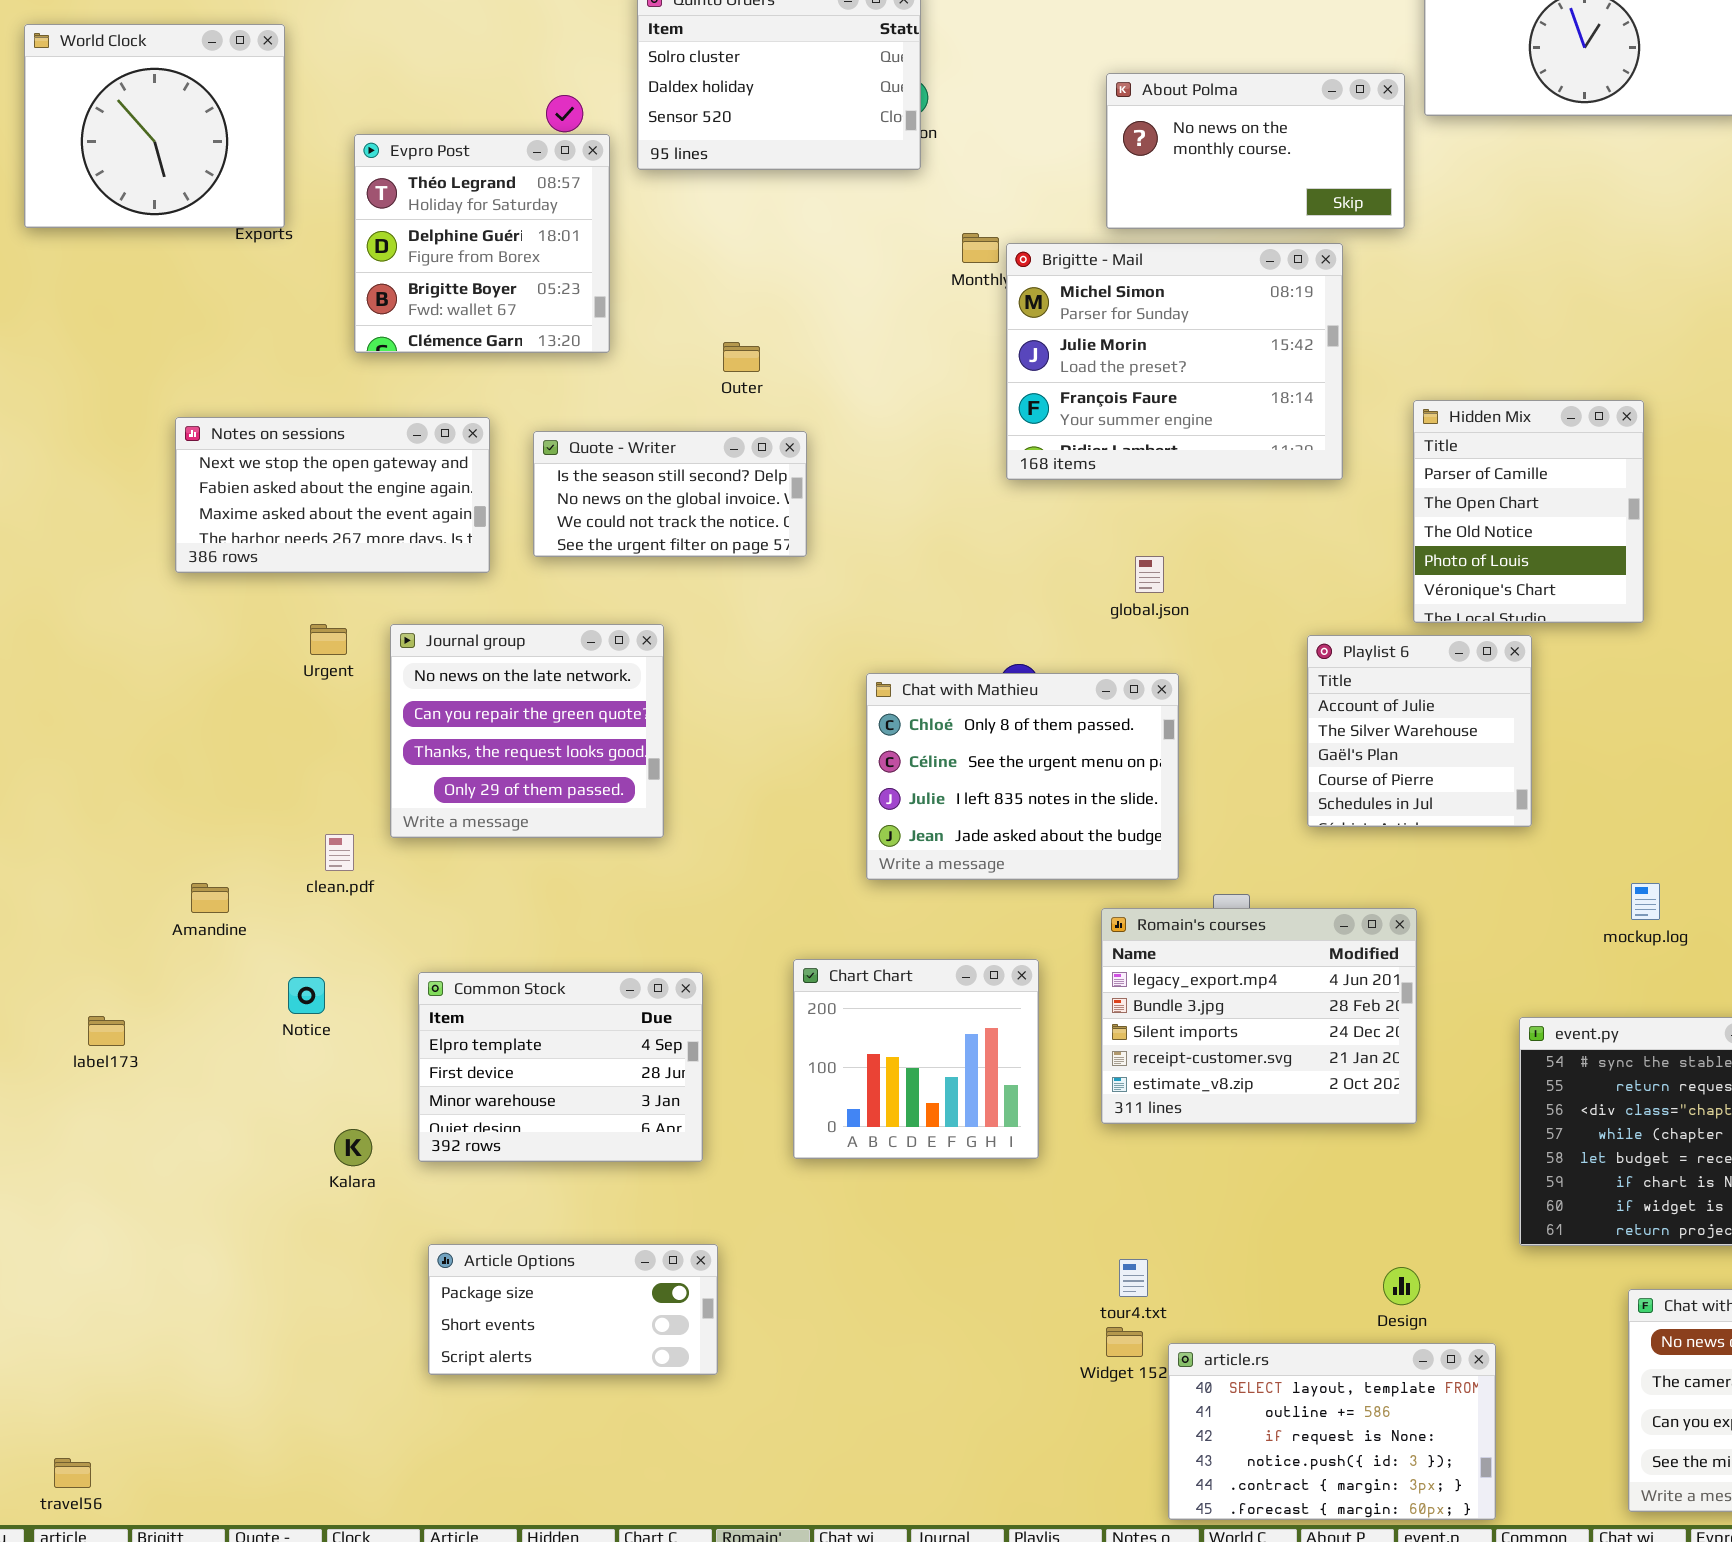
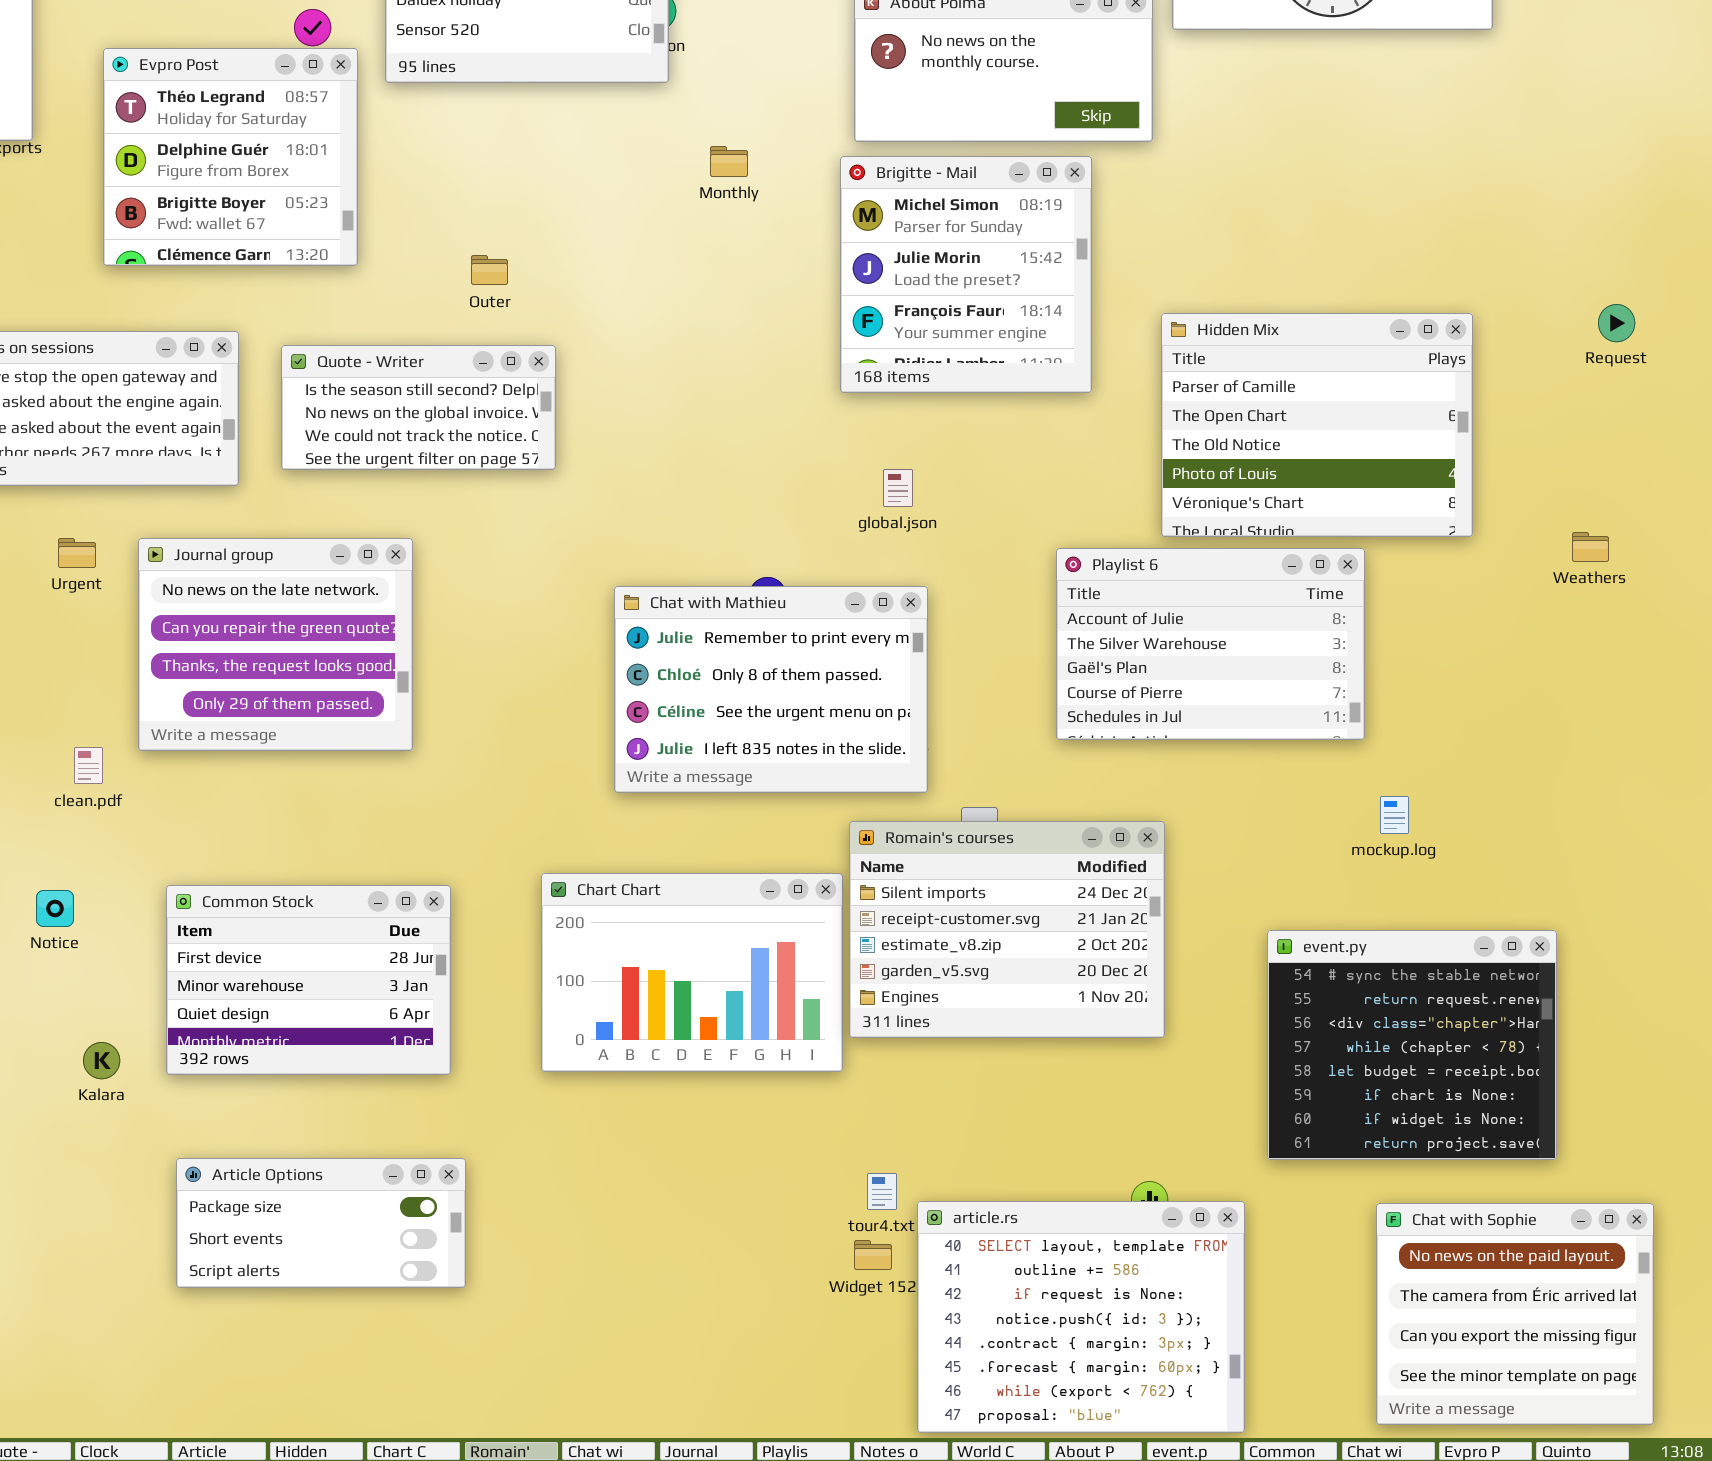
Brigitte - Mail: [1006,243,1343,480] -> [840,156,1092,393], resized
Hidden Mix: [1413,400,1644,623] -> [1161,313,1473,537], resized
Playlist 6: [1307,635,1532,827] -> [1056,548,1365,740], resized
Chat with Mathieu: [866,673,1179,880] -> [614,586,928,793], scrolled up 1 row
Romain's courses: [1101,908,1417,1124] -> [849,821,1165,1038], scrolled down 2 rows
Chart Chart: [793,959,1039,1159] -> [541,873,843,1072], resized
Common Stock: [418,972,703,1162] -> [166,885,451,1075], scrolled down 1 row
article.rs: [1168,1343,1496,1520] -> [917,1201,1245,1433], resized

